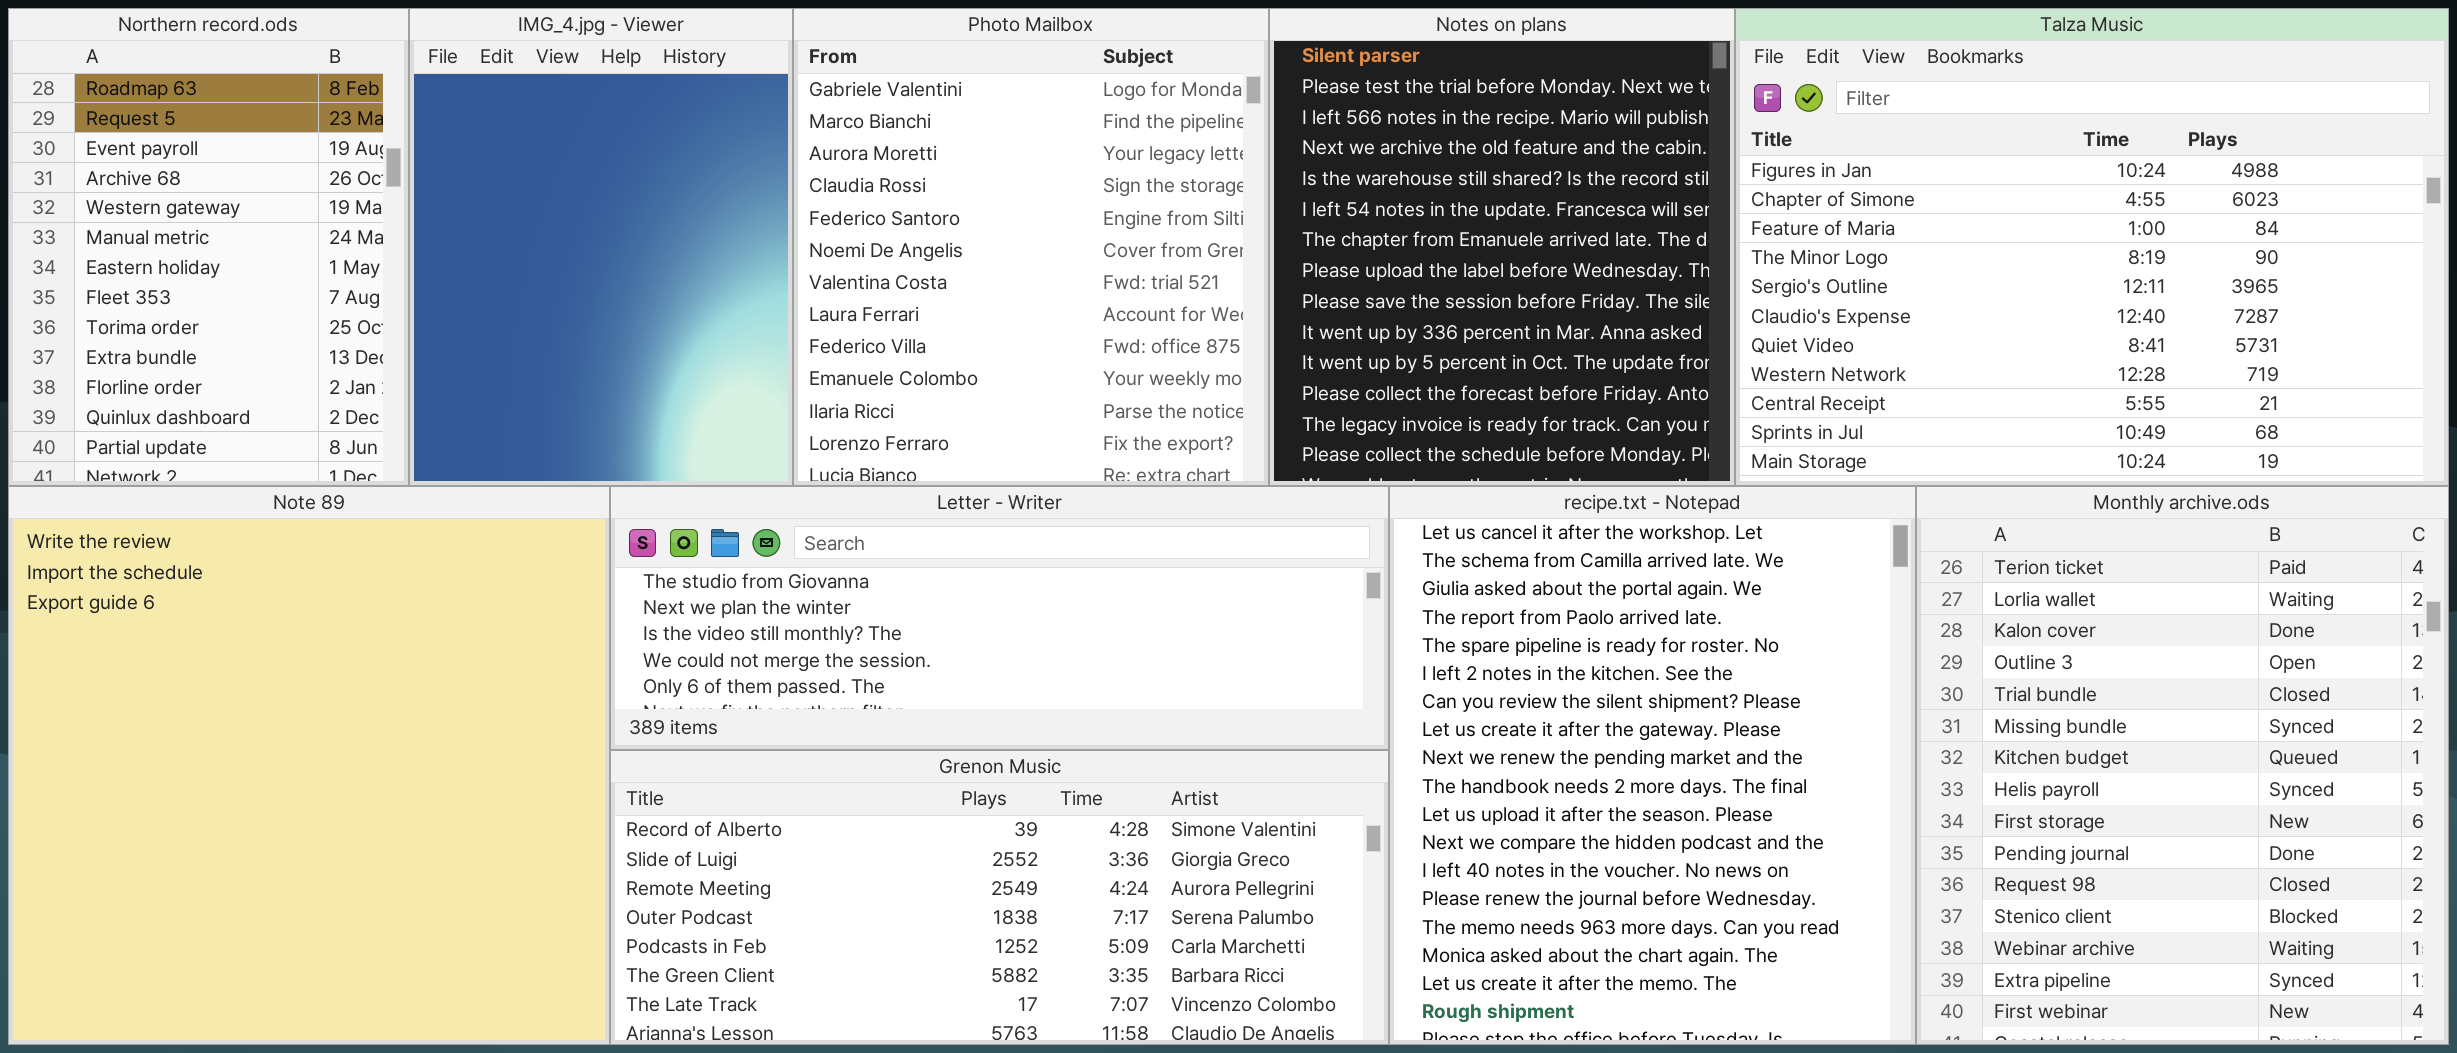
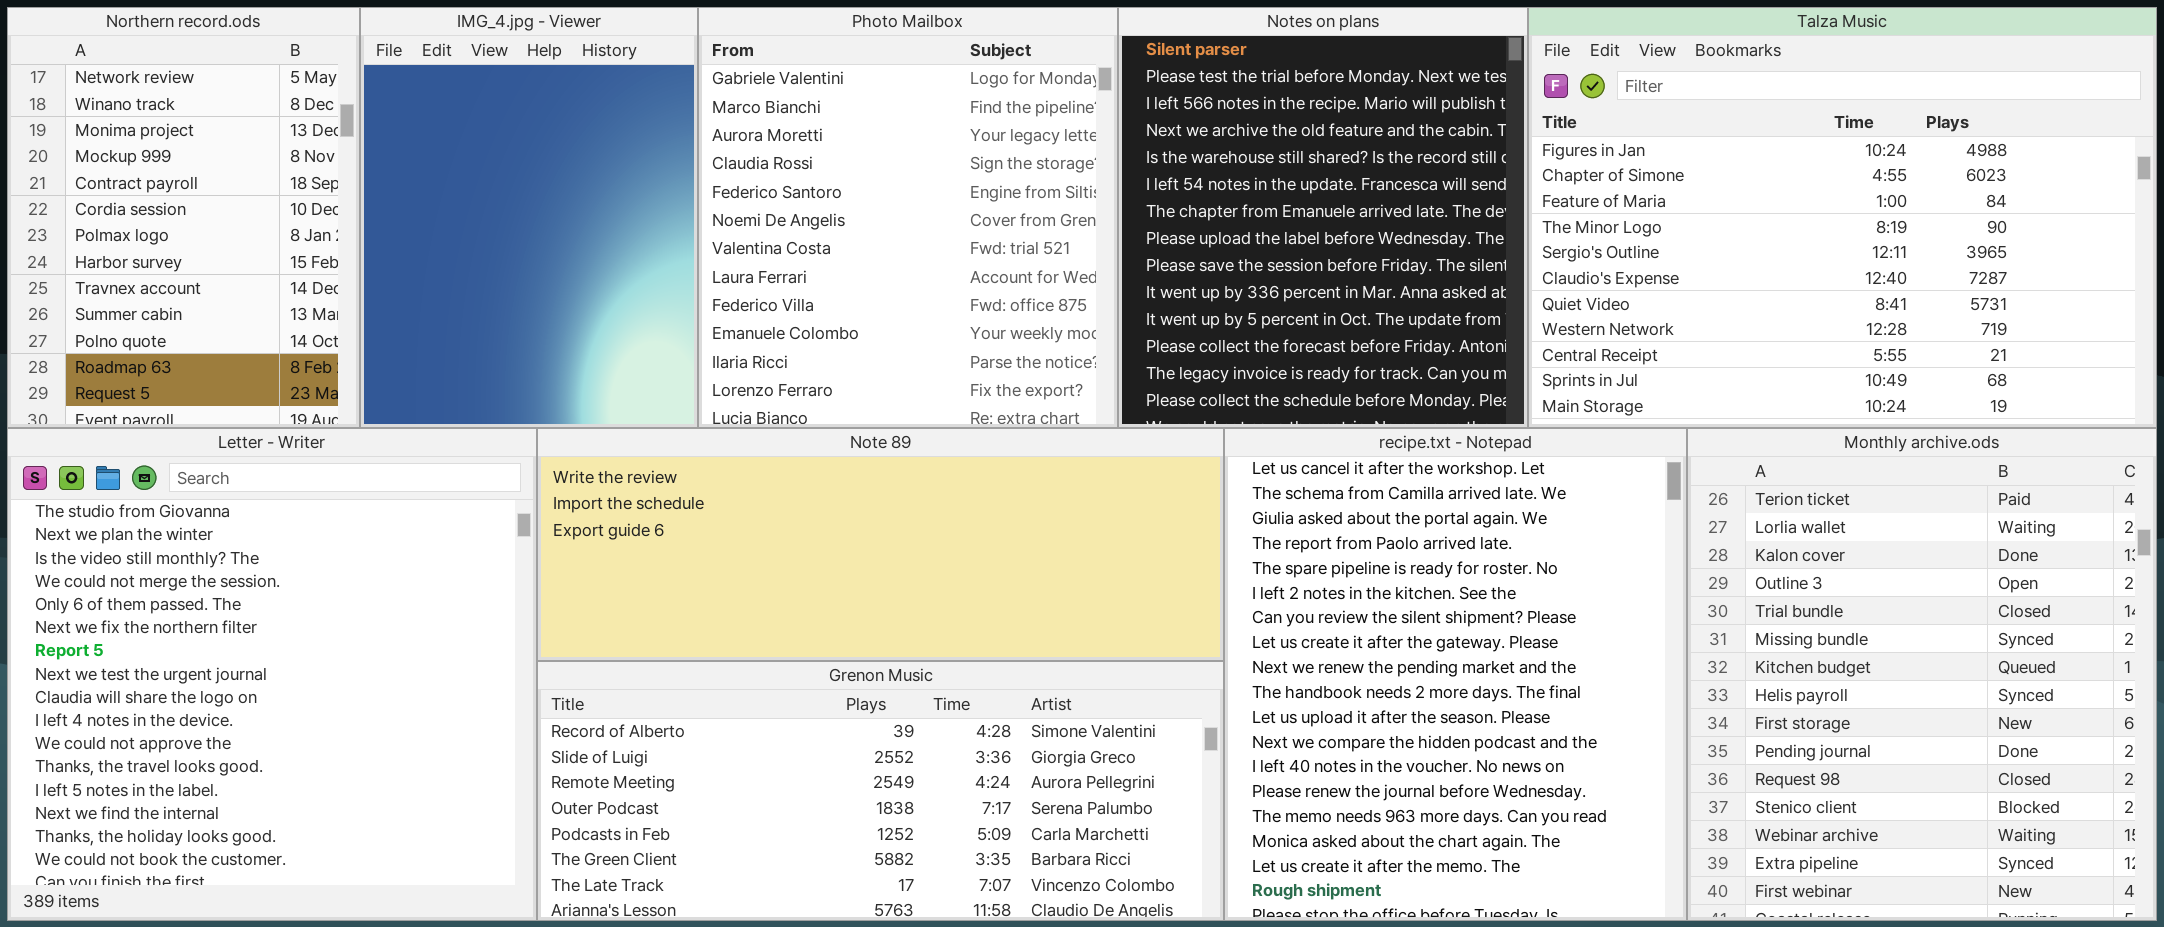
Northern record.ods: [8,8,409,486] -> [7,7,360,428], scrolled up 11 rows
Note 89: [8,486,610,1045] -> [537,428,1224,661], moved, resized
Letter - Writer: [610,486,1389,750] -> [7,428,537,921], moved, resized

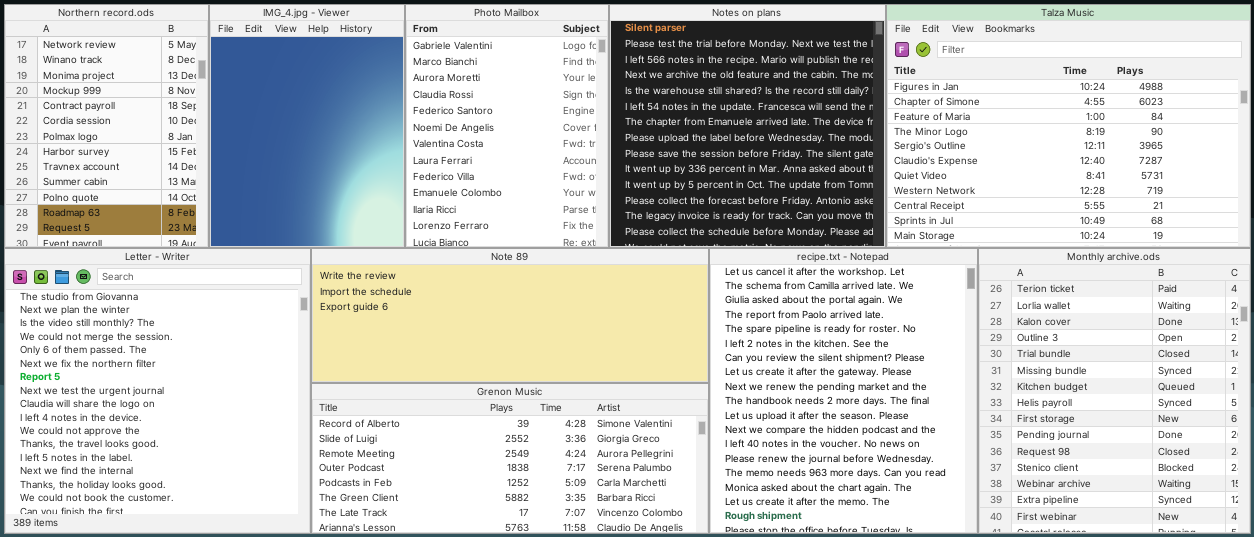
Photo Mailbox: [698,7,1118,428] -> [405,4,609,248], resized
Notes on plans: [1118,7,1528,428] -> [609,4,886,248], resized

